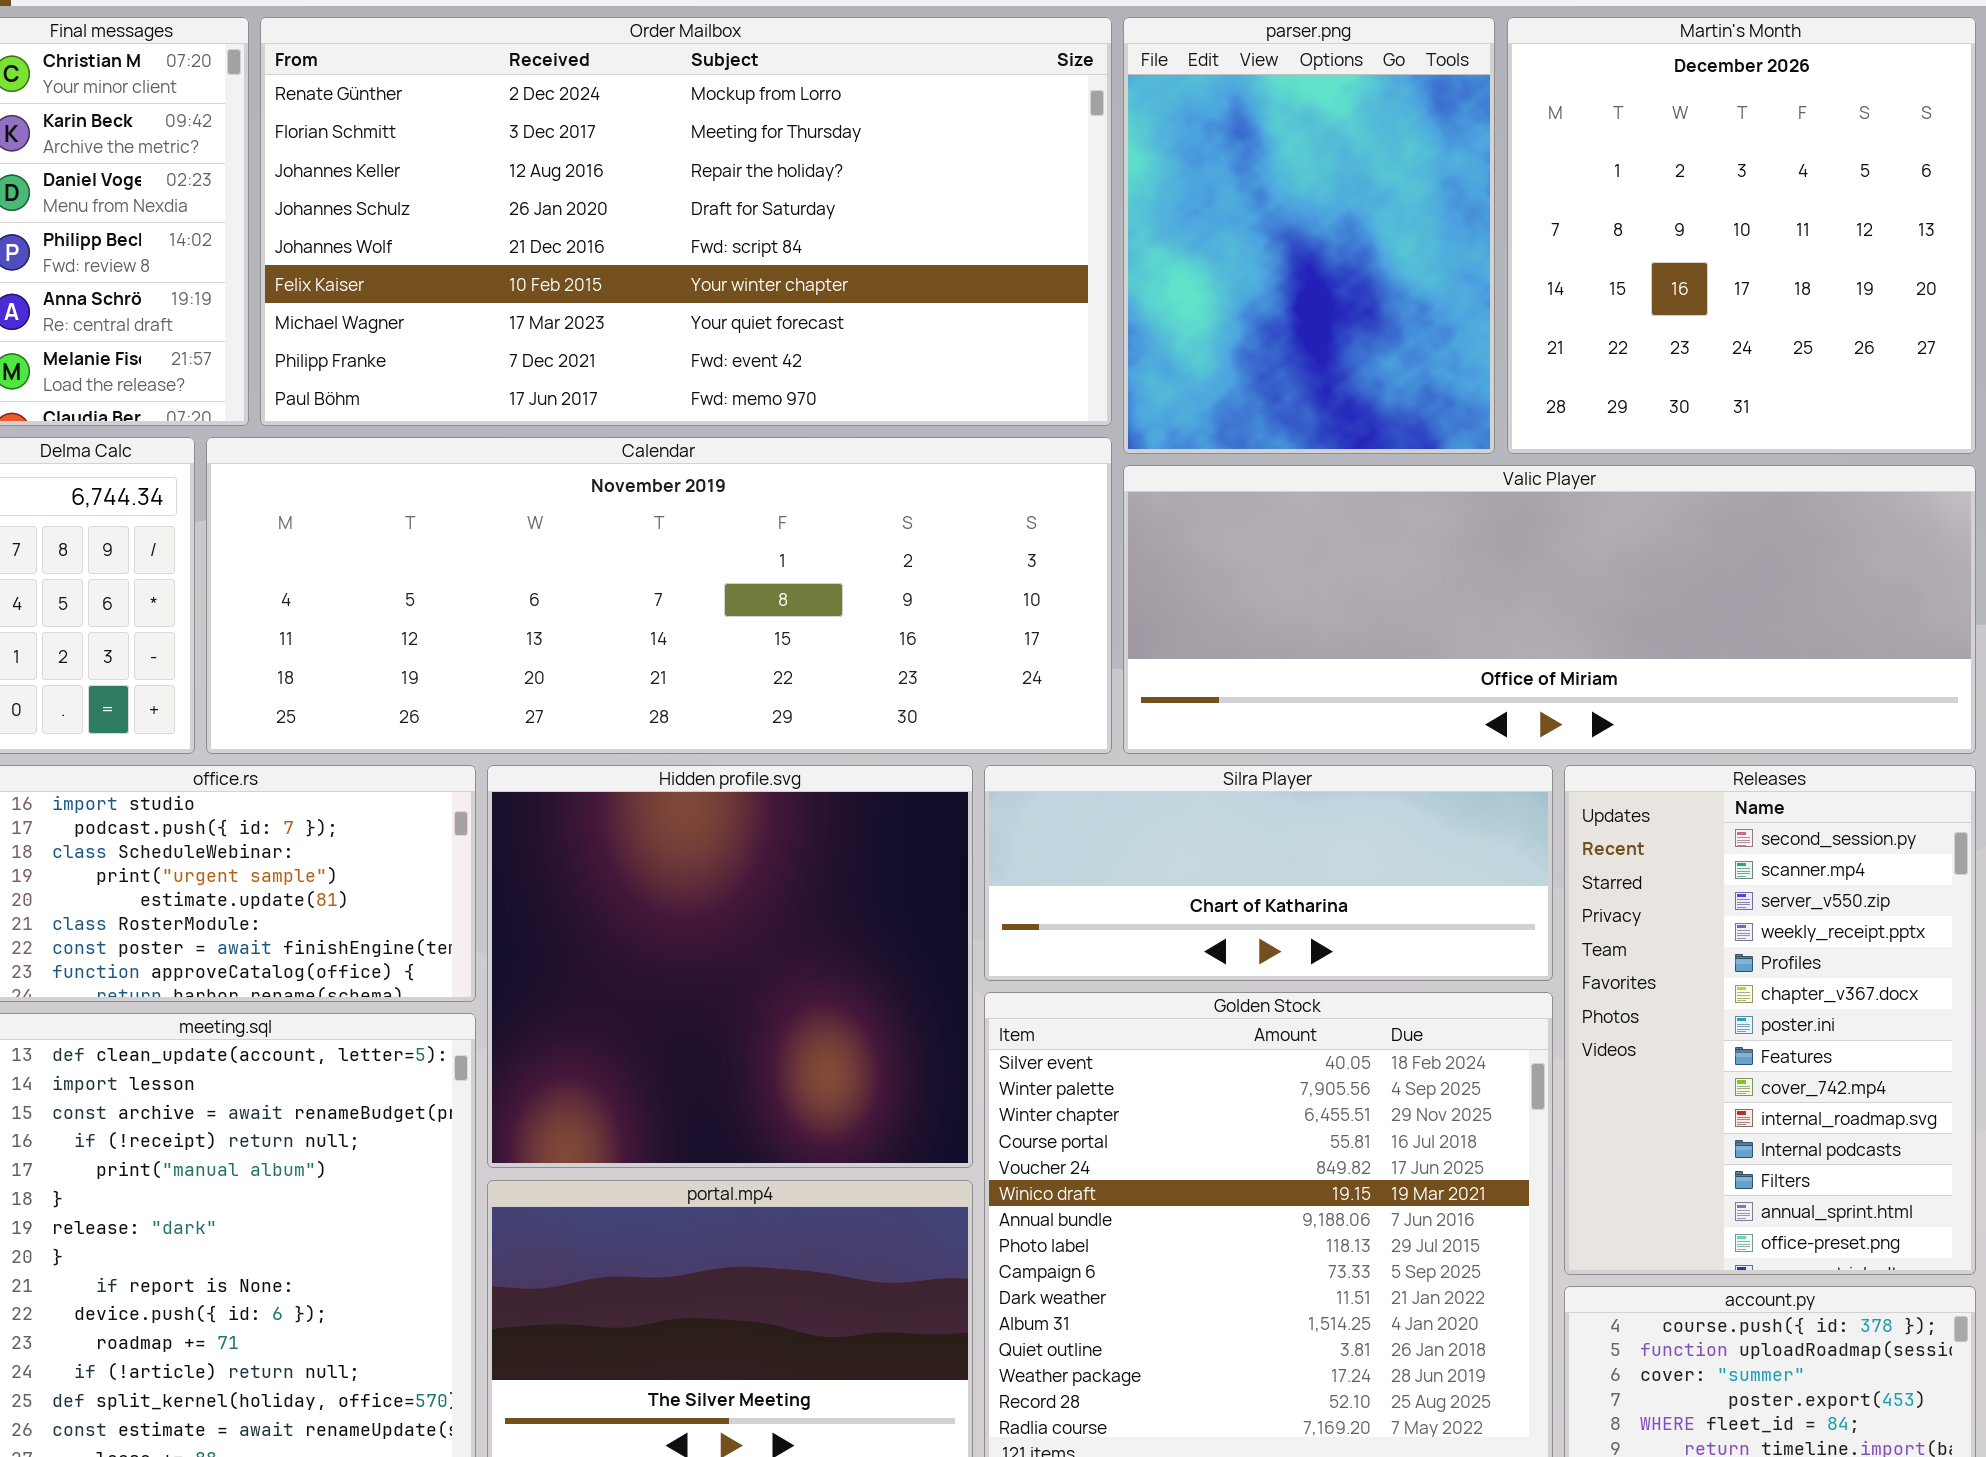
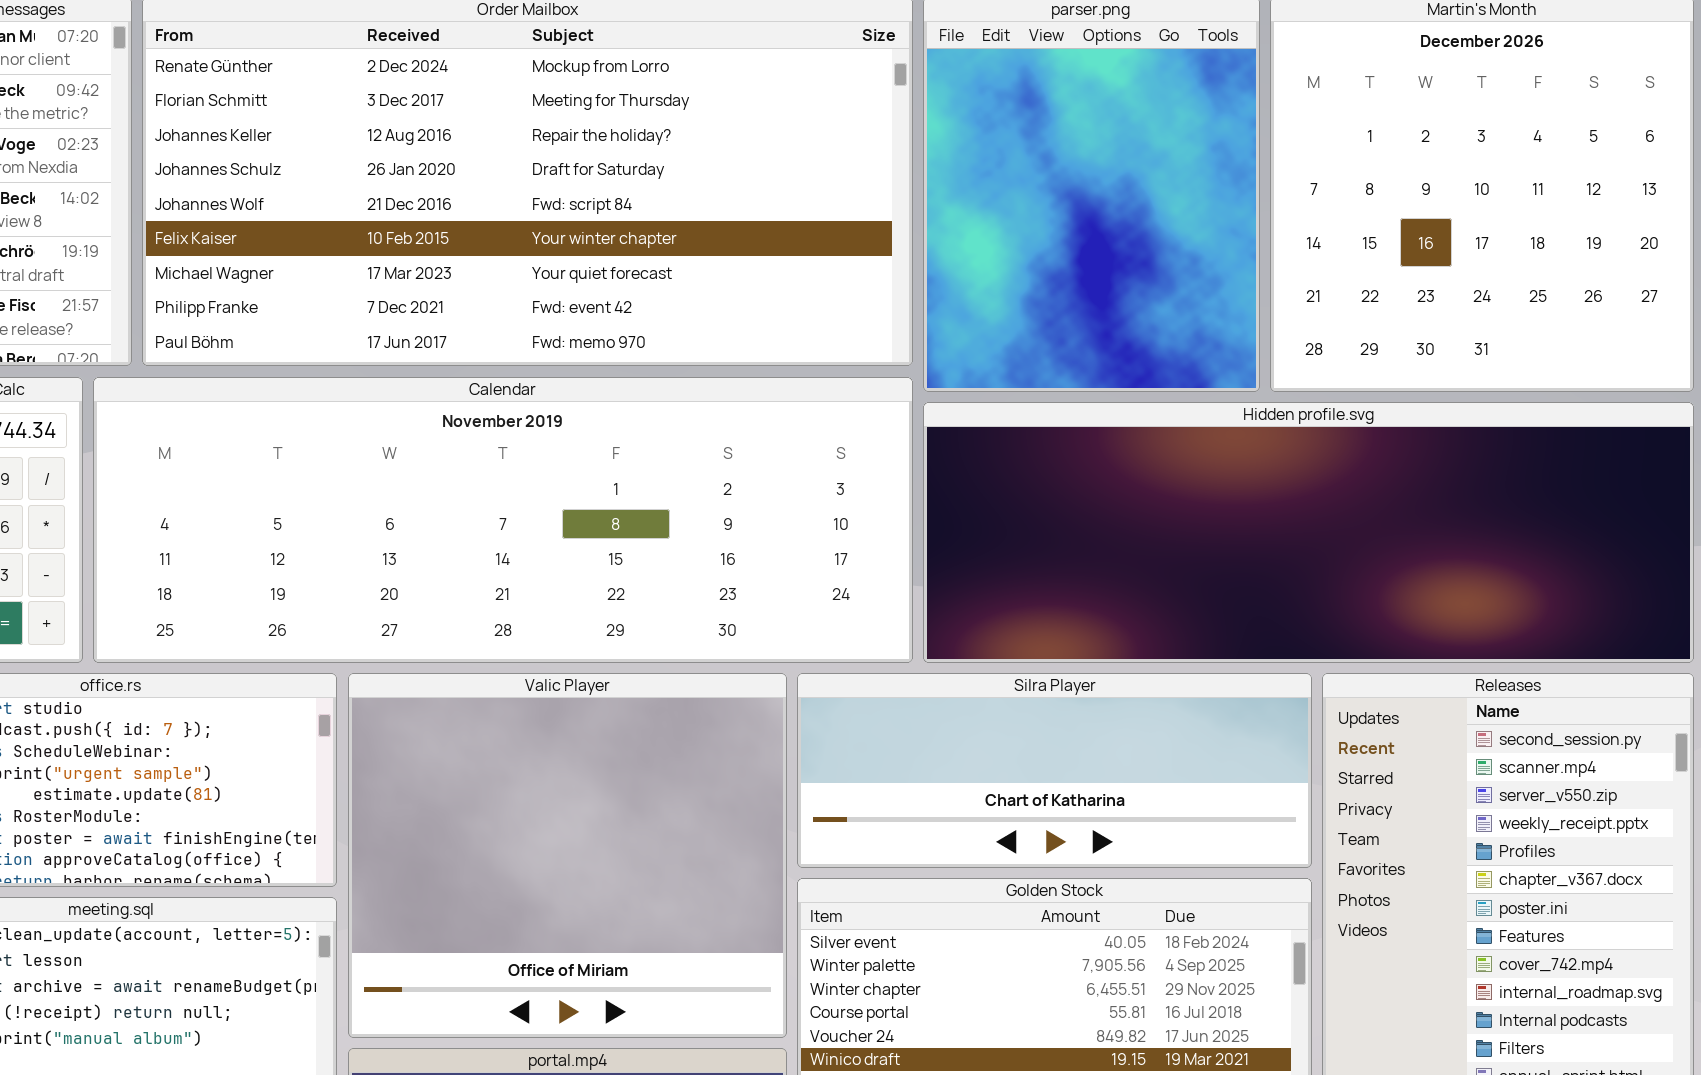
Valic Player: [1123,465,1976,754] -> [348,673,787,1038], moved, resized
Hidden profile.svg: [487,765,973,1168] -> [923,402,1694,663], moved, resized

